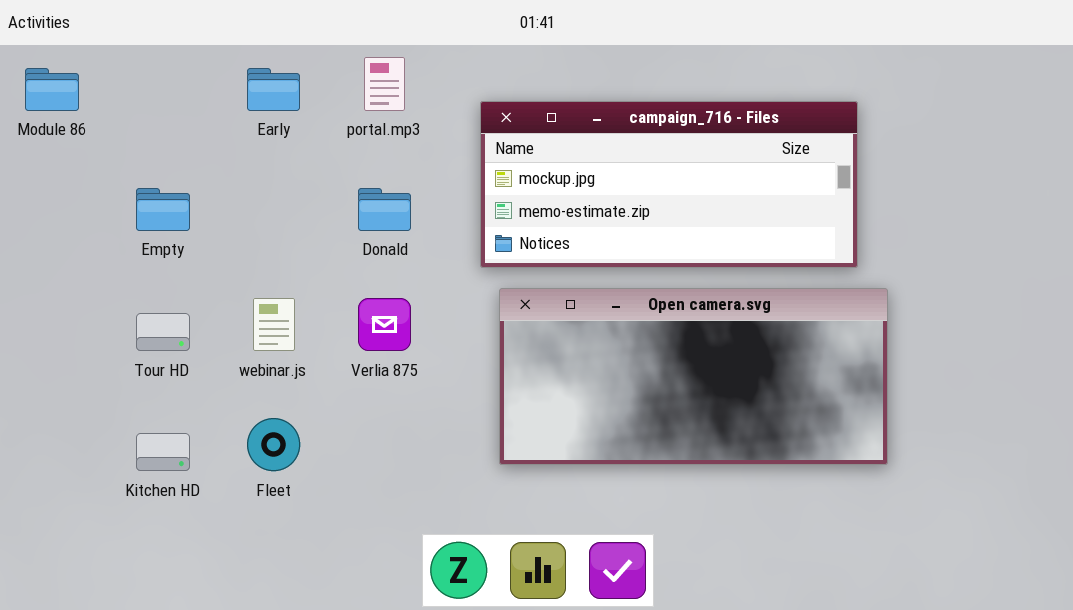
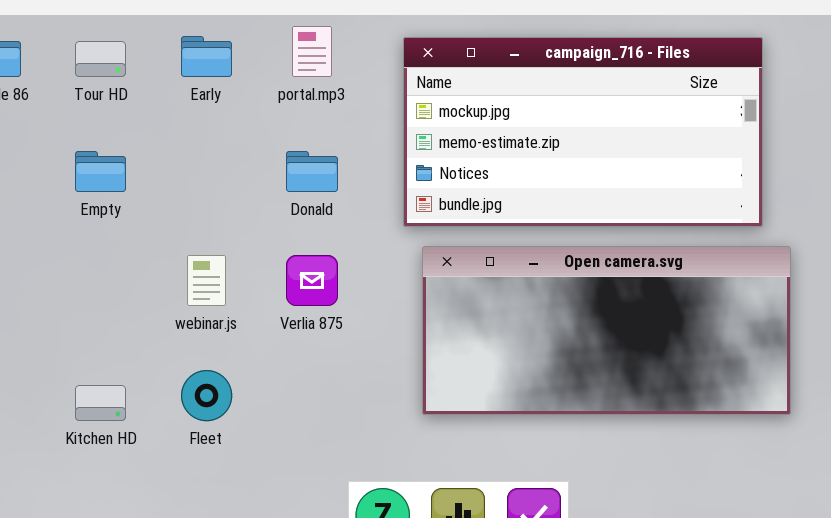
campaign_716 - Files: [480,101,858,268] -> [403,37,763,227], resized
Tour HD: [136,313,190,351] -> [75,41,126,77], moved

